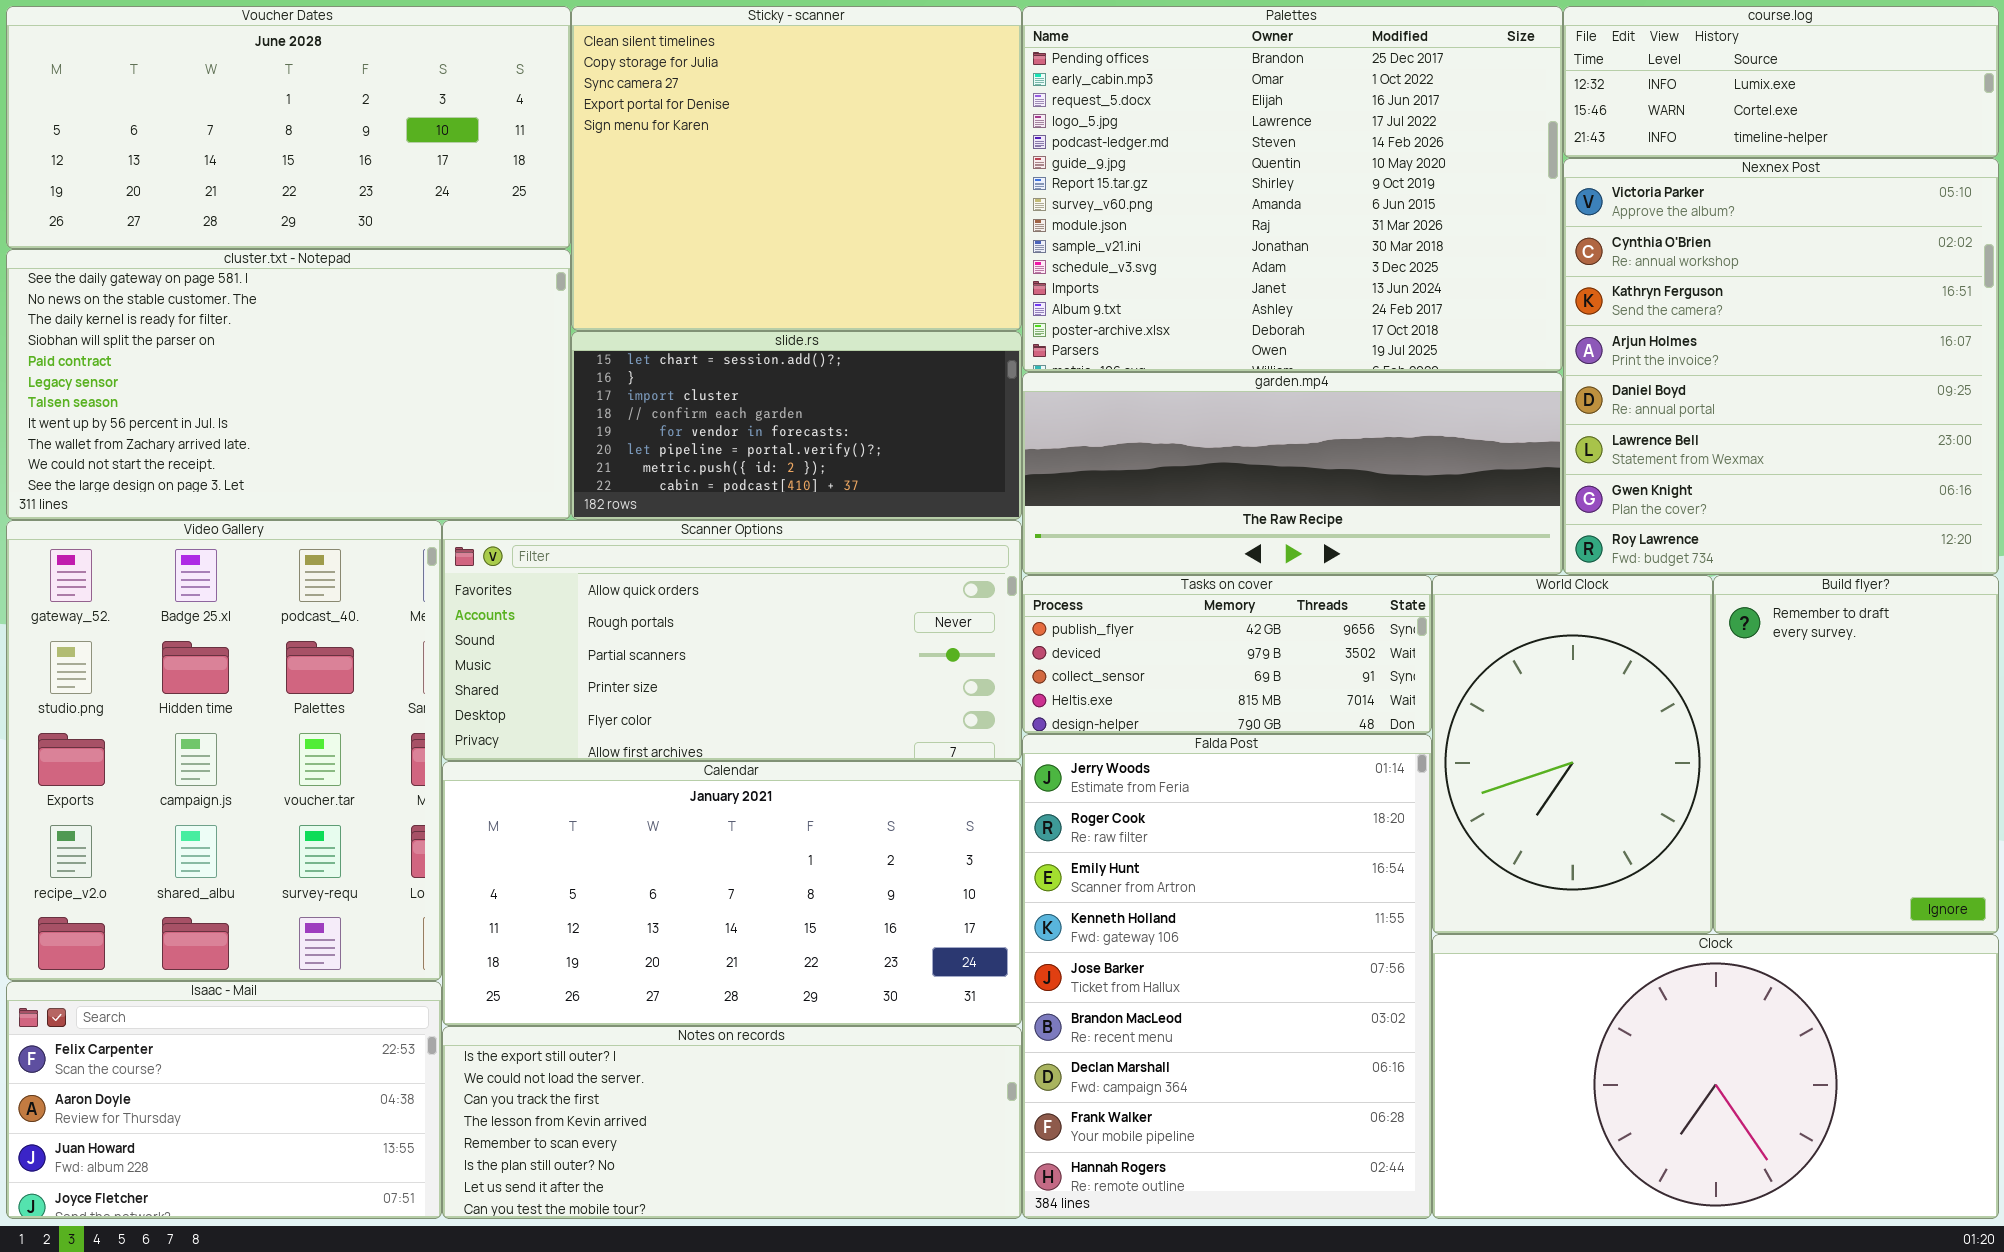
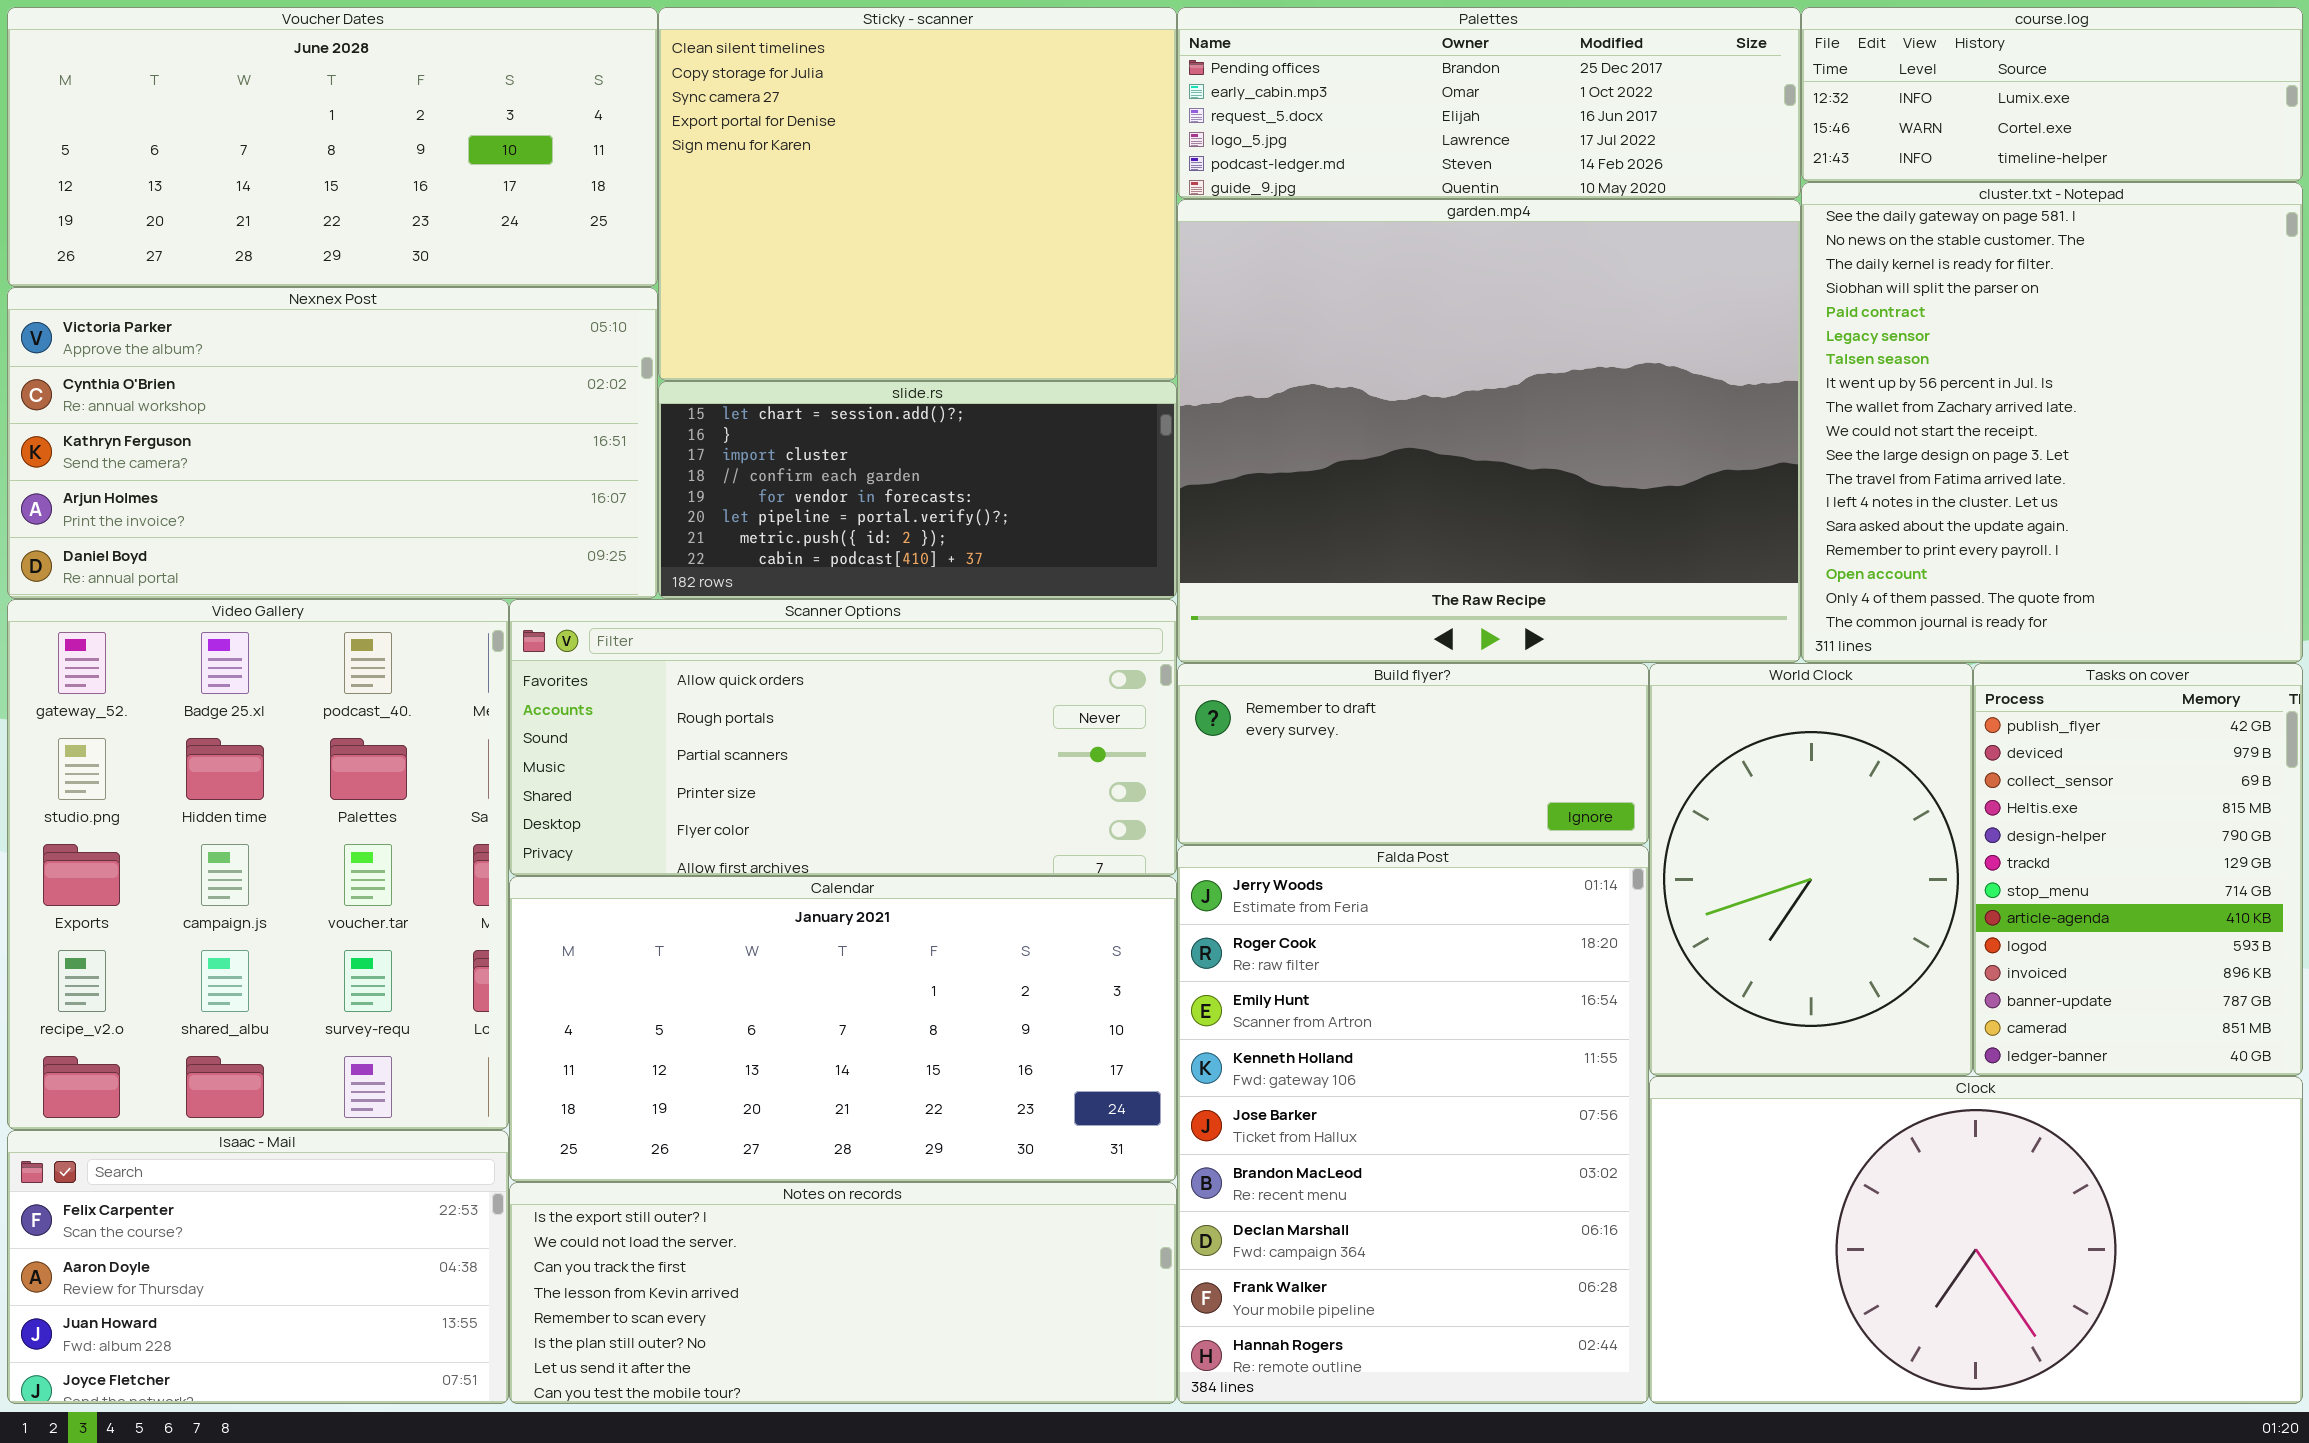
Palettes: [1022,6,1563,372] -> [1177,7,1801,199], resized
Nexnex Post: [1563,158,1999,575] -> [7,287,658,599], moved, resized
cluster.txt - Notepad: [6,249,571,520] -> [1801,182,2303,663], moved, resized
garden.mp4: [1022,372,1563,575] -> [1177,199,1801,663], resized
Tasks on cover: [1022,575,1432,734] -> [1973,663,2303,1076], moved, resized
Build flyer?: [1713,575,1999,934] -> [1177,663,1649,845], moved, resized

